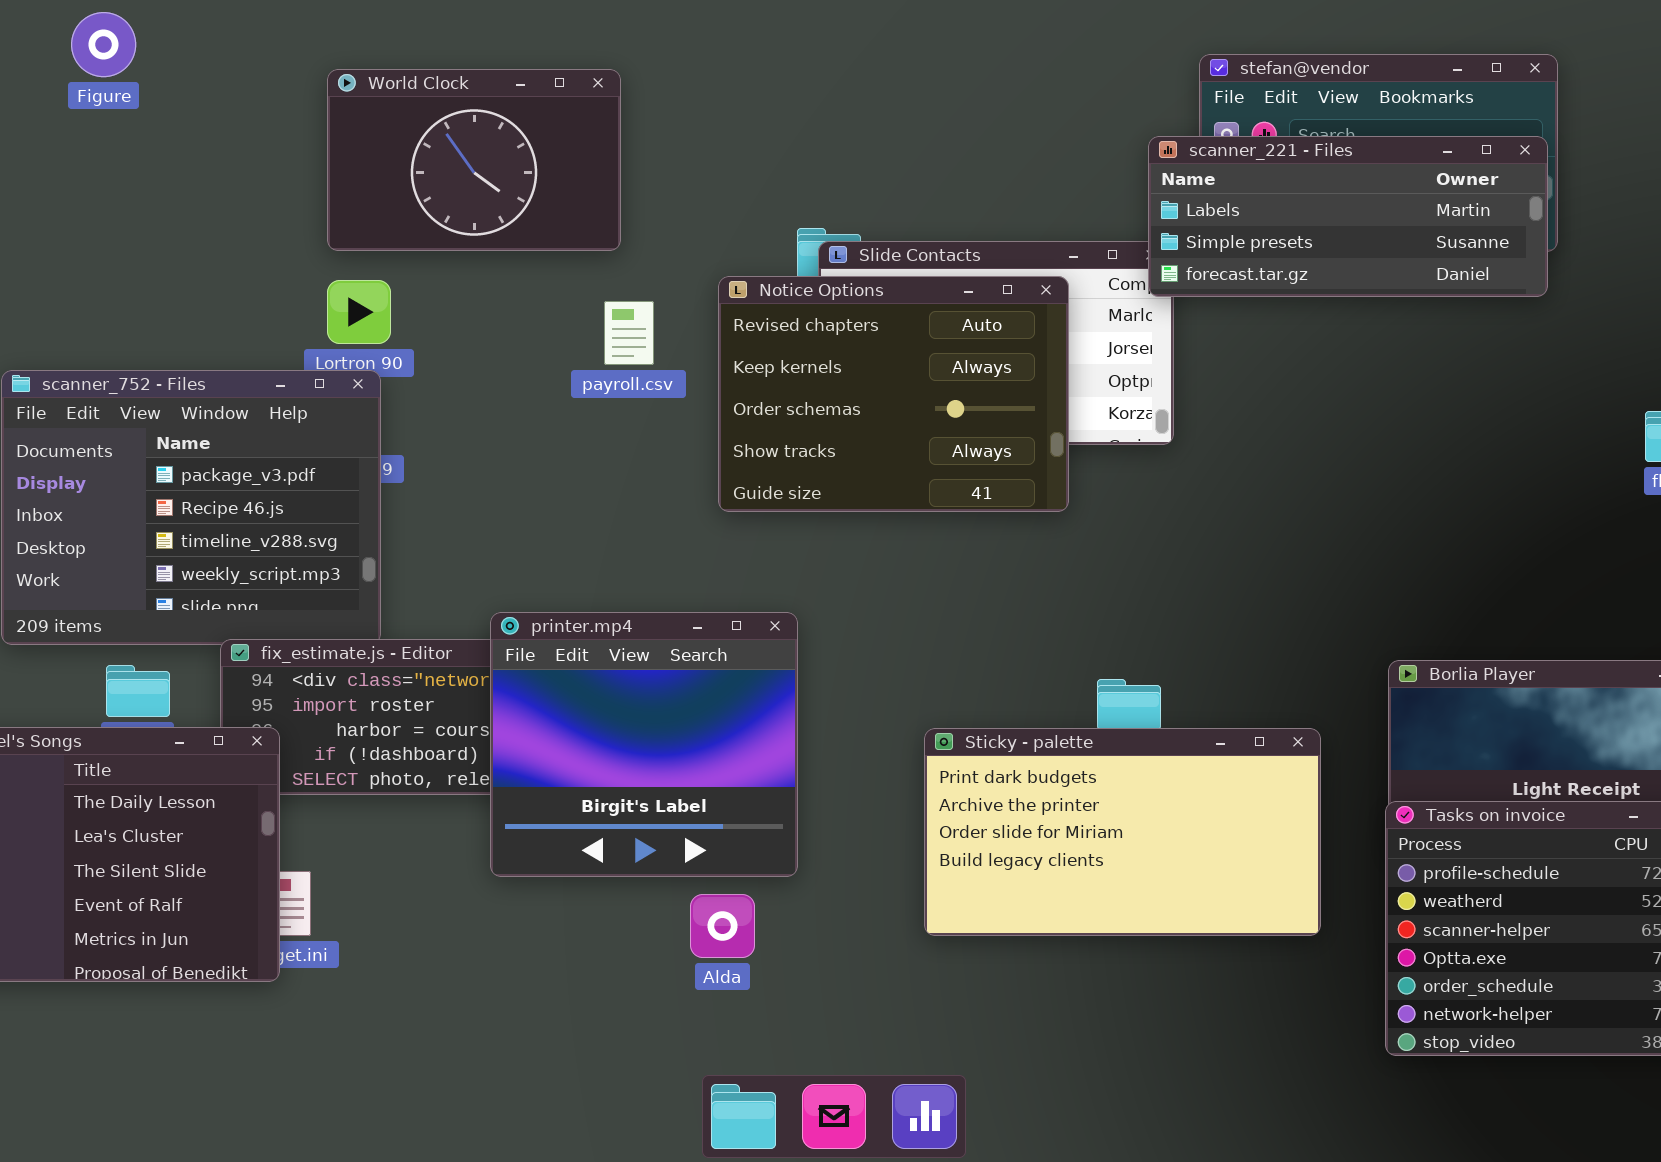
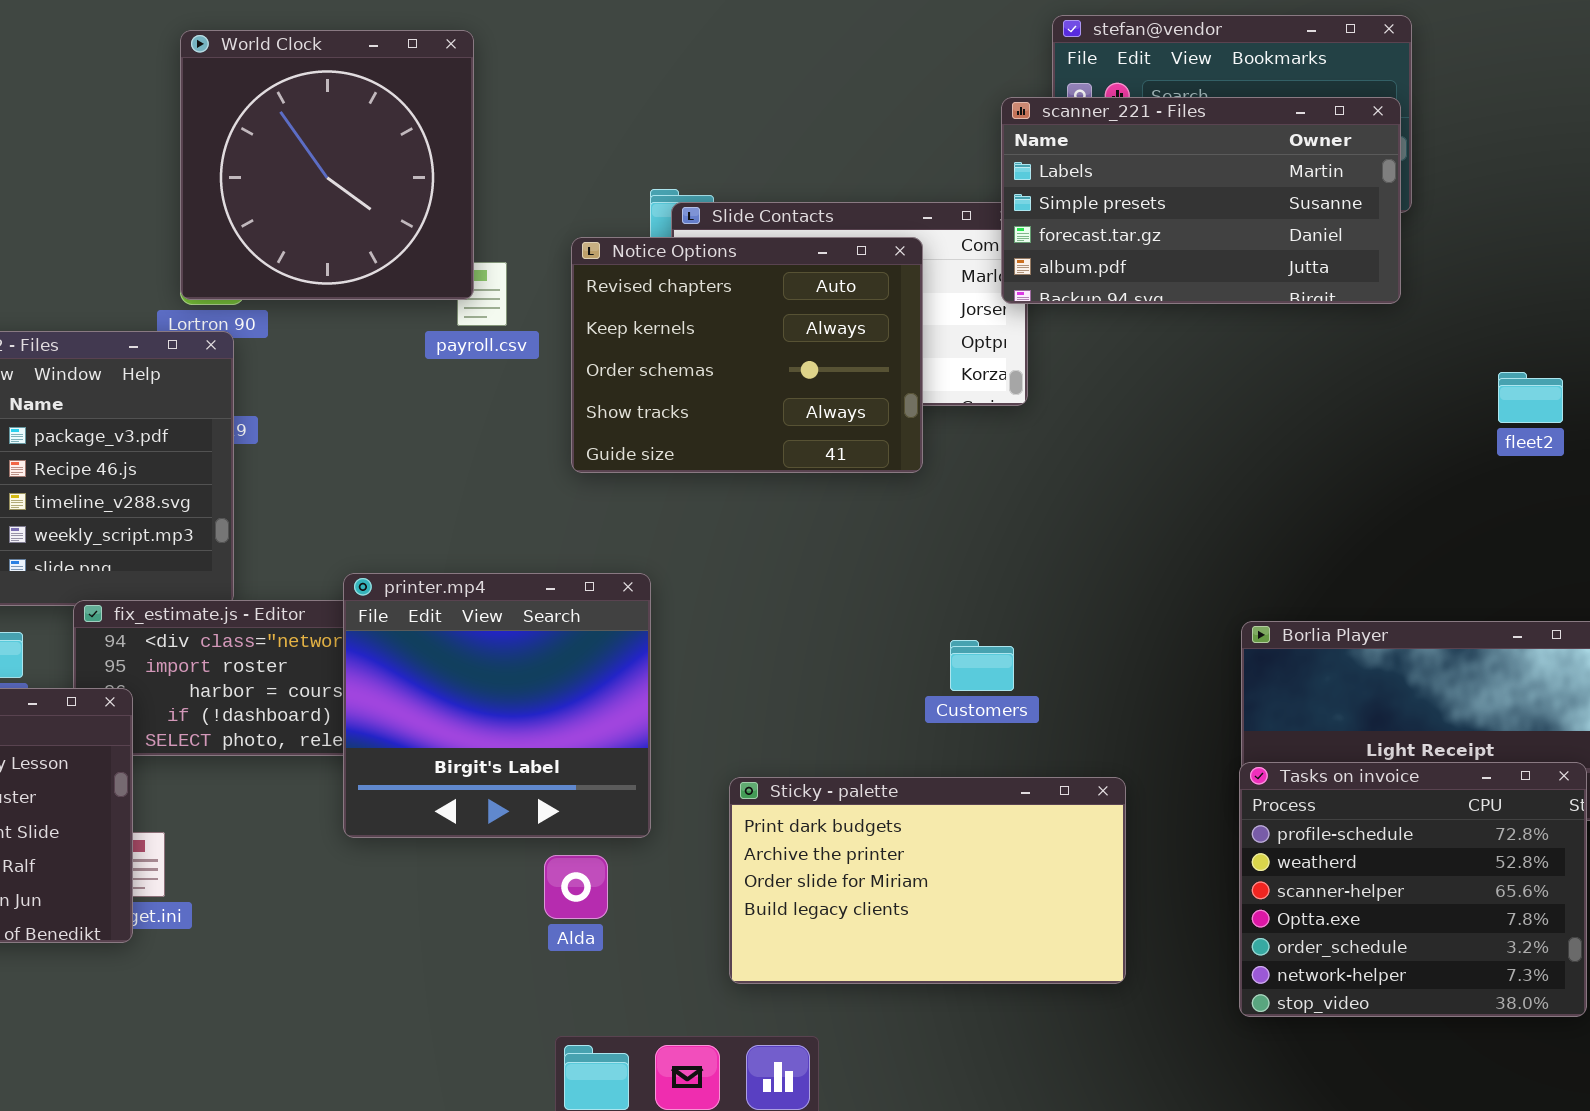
World Clock: [327,69,621,251] -> [180,30,474,300], resized
scanner_221 - Files: [1148,136,1548,297] -> [1001,97,1401,304], resized
Sticky - palette: [924,728,1321,936] -> [729,777,1126,984], moved

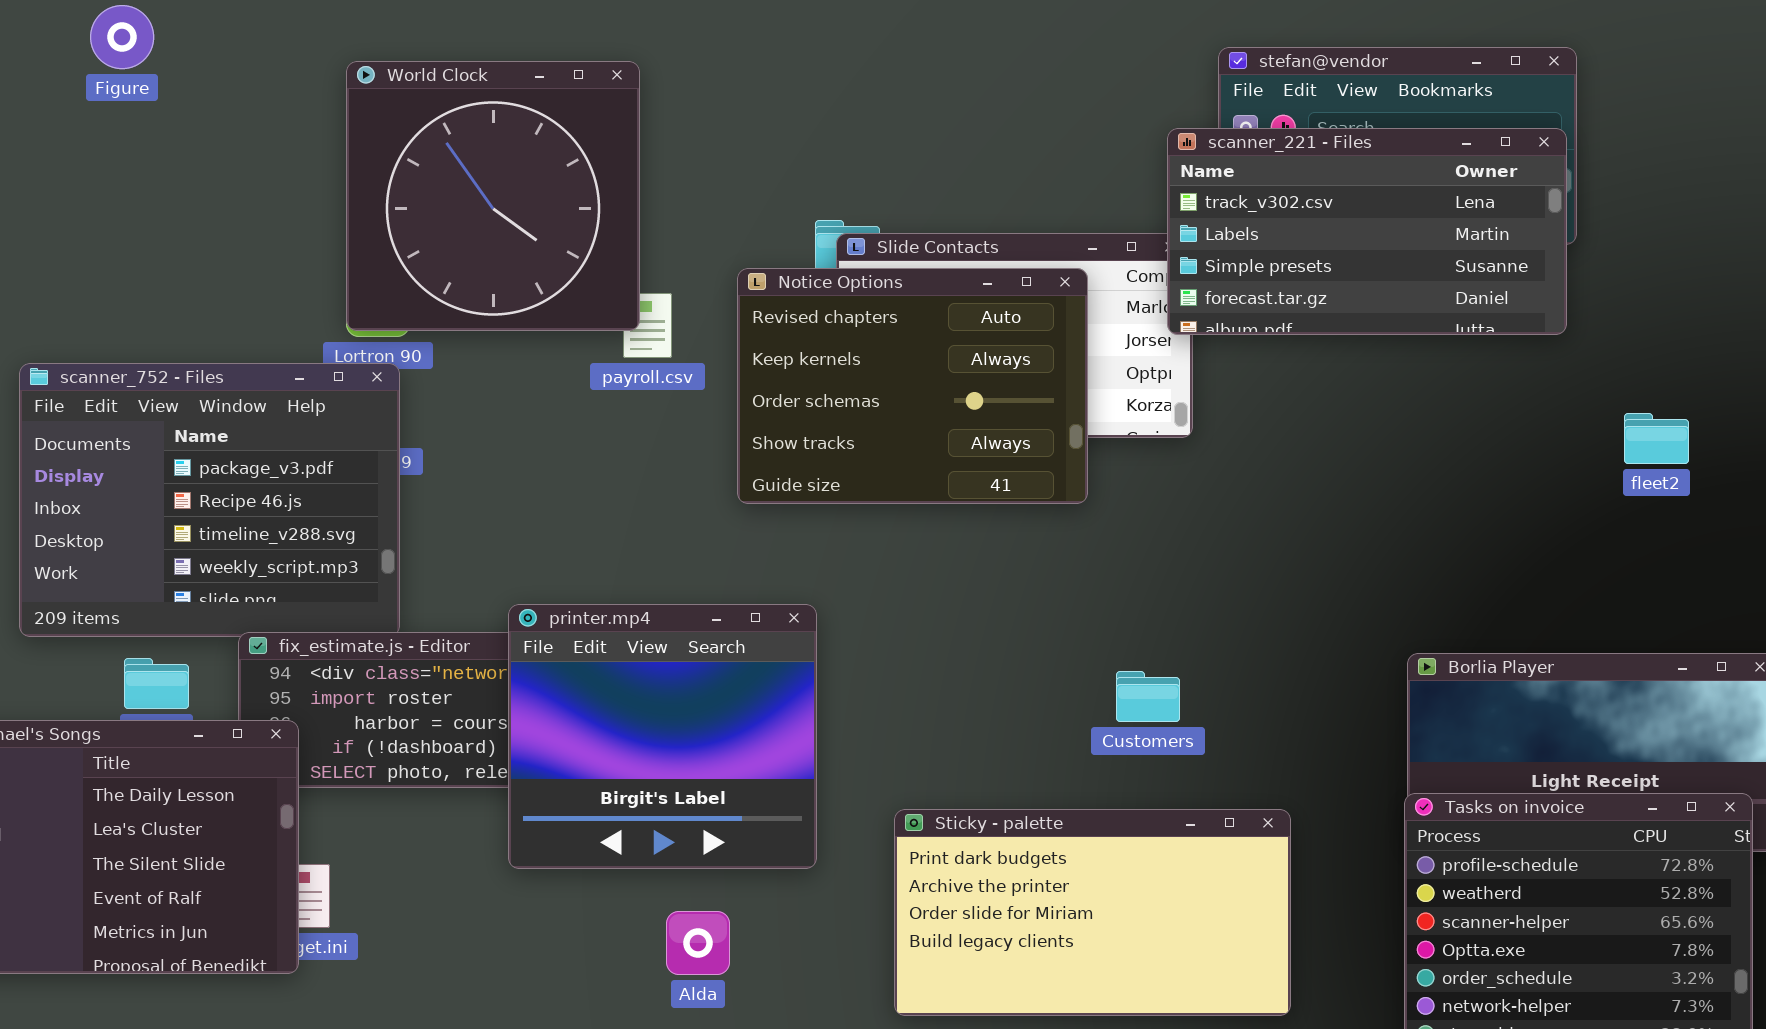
scanner_221 - Files: [1001,97,1401,304] -> [1167,128,1567,335], scrolled up 1 row
fleet2: [1498,372,1563,423] -> [1624,413,1689,464], moved
Alda: [544,855,608,919] -> [666,911,730,975], moved

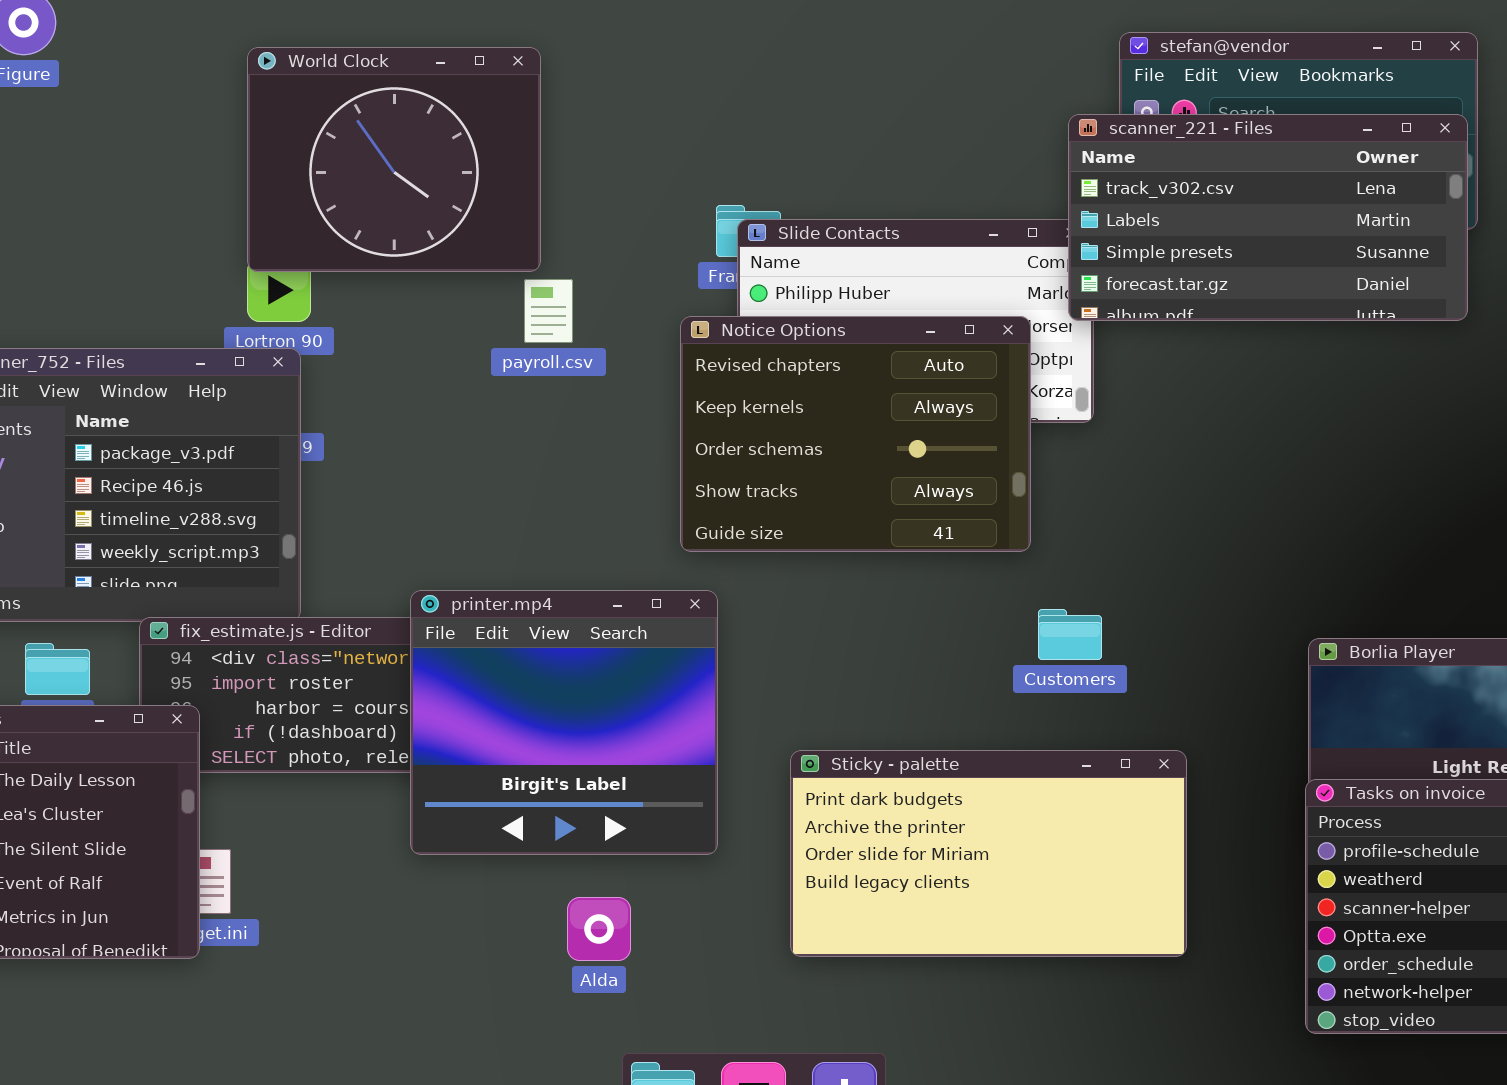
World Clock: [346,61,640,331] -> [247,47,541,272], resized
Notice Options: [737,268,1088,504] -> [680,316,1031,552], moved
Customers: [1116,671,1180,722] -> [1038,609,1102,660], moved
Sticky - palette: [894,809,1291,1016] -> [790,750,1187,957], moved

